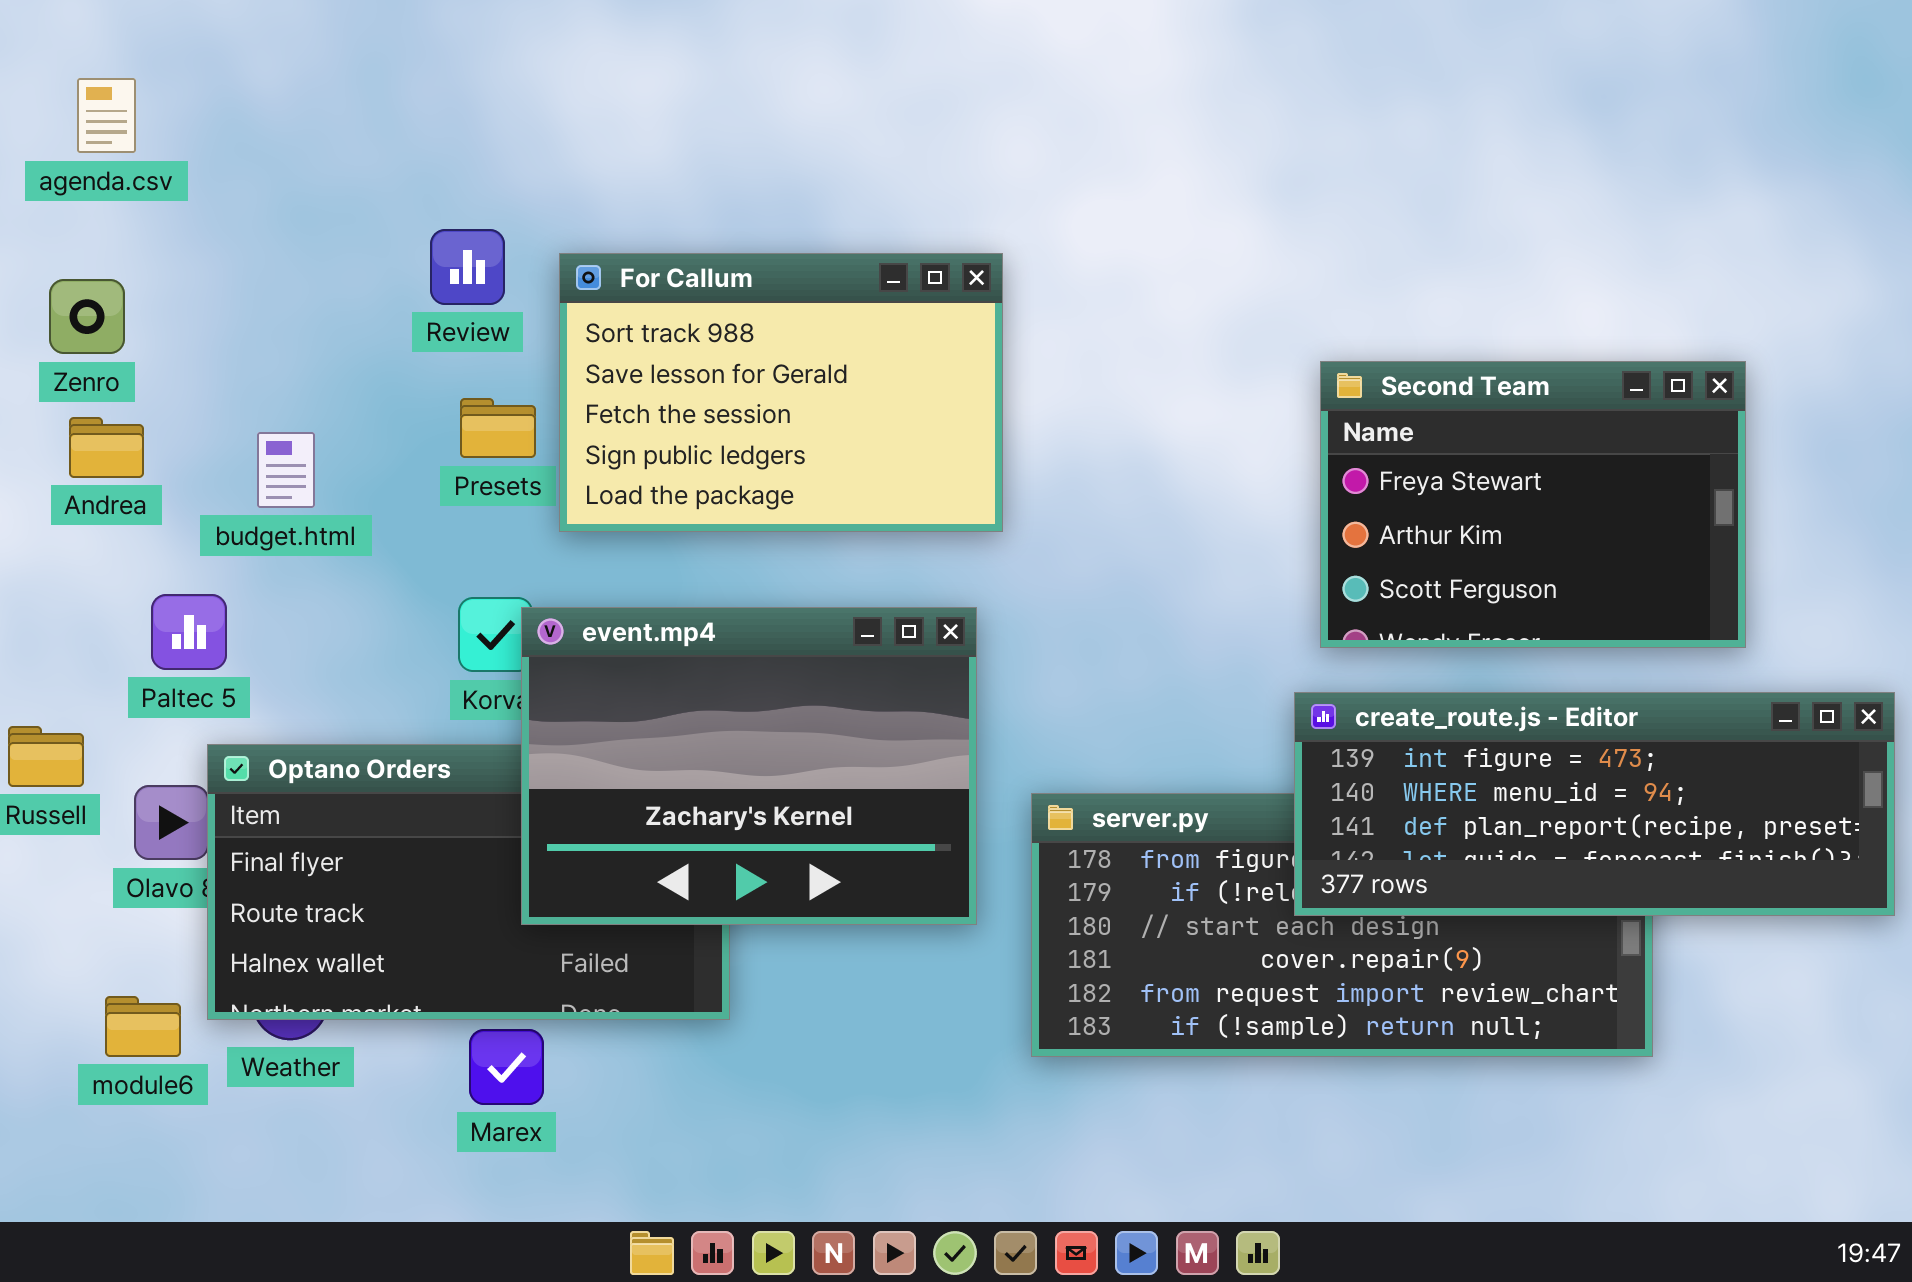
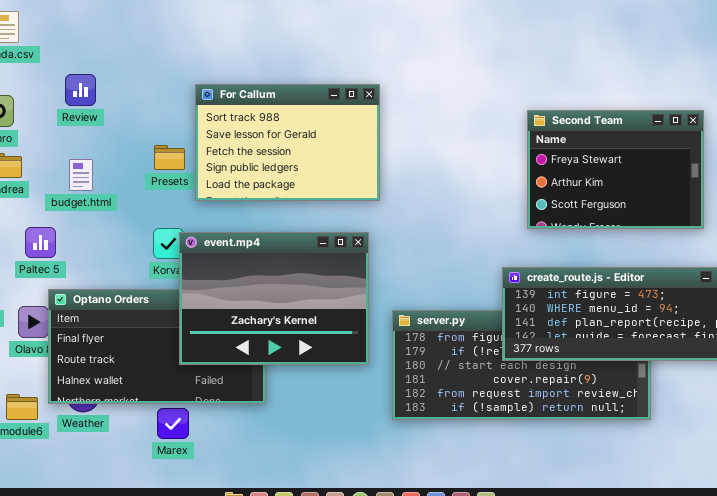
Review: [430,229,505,305] -> [65,74,96,106], moved
Second Team: [1320,361,1746,648] -> [527,110,704,229], moved

